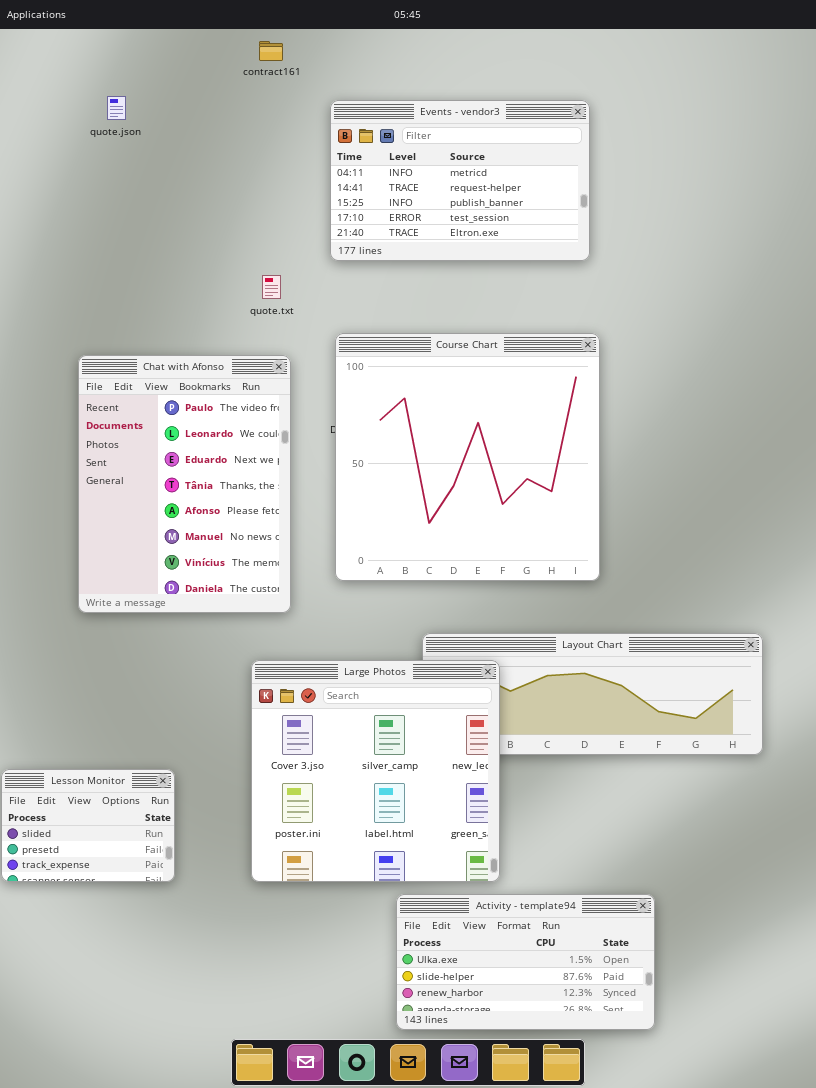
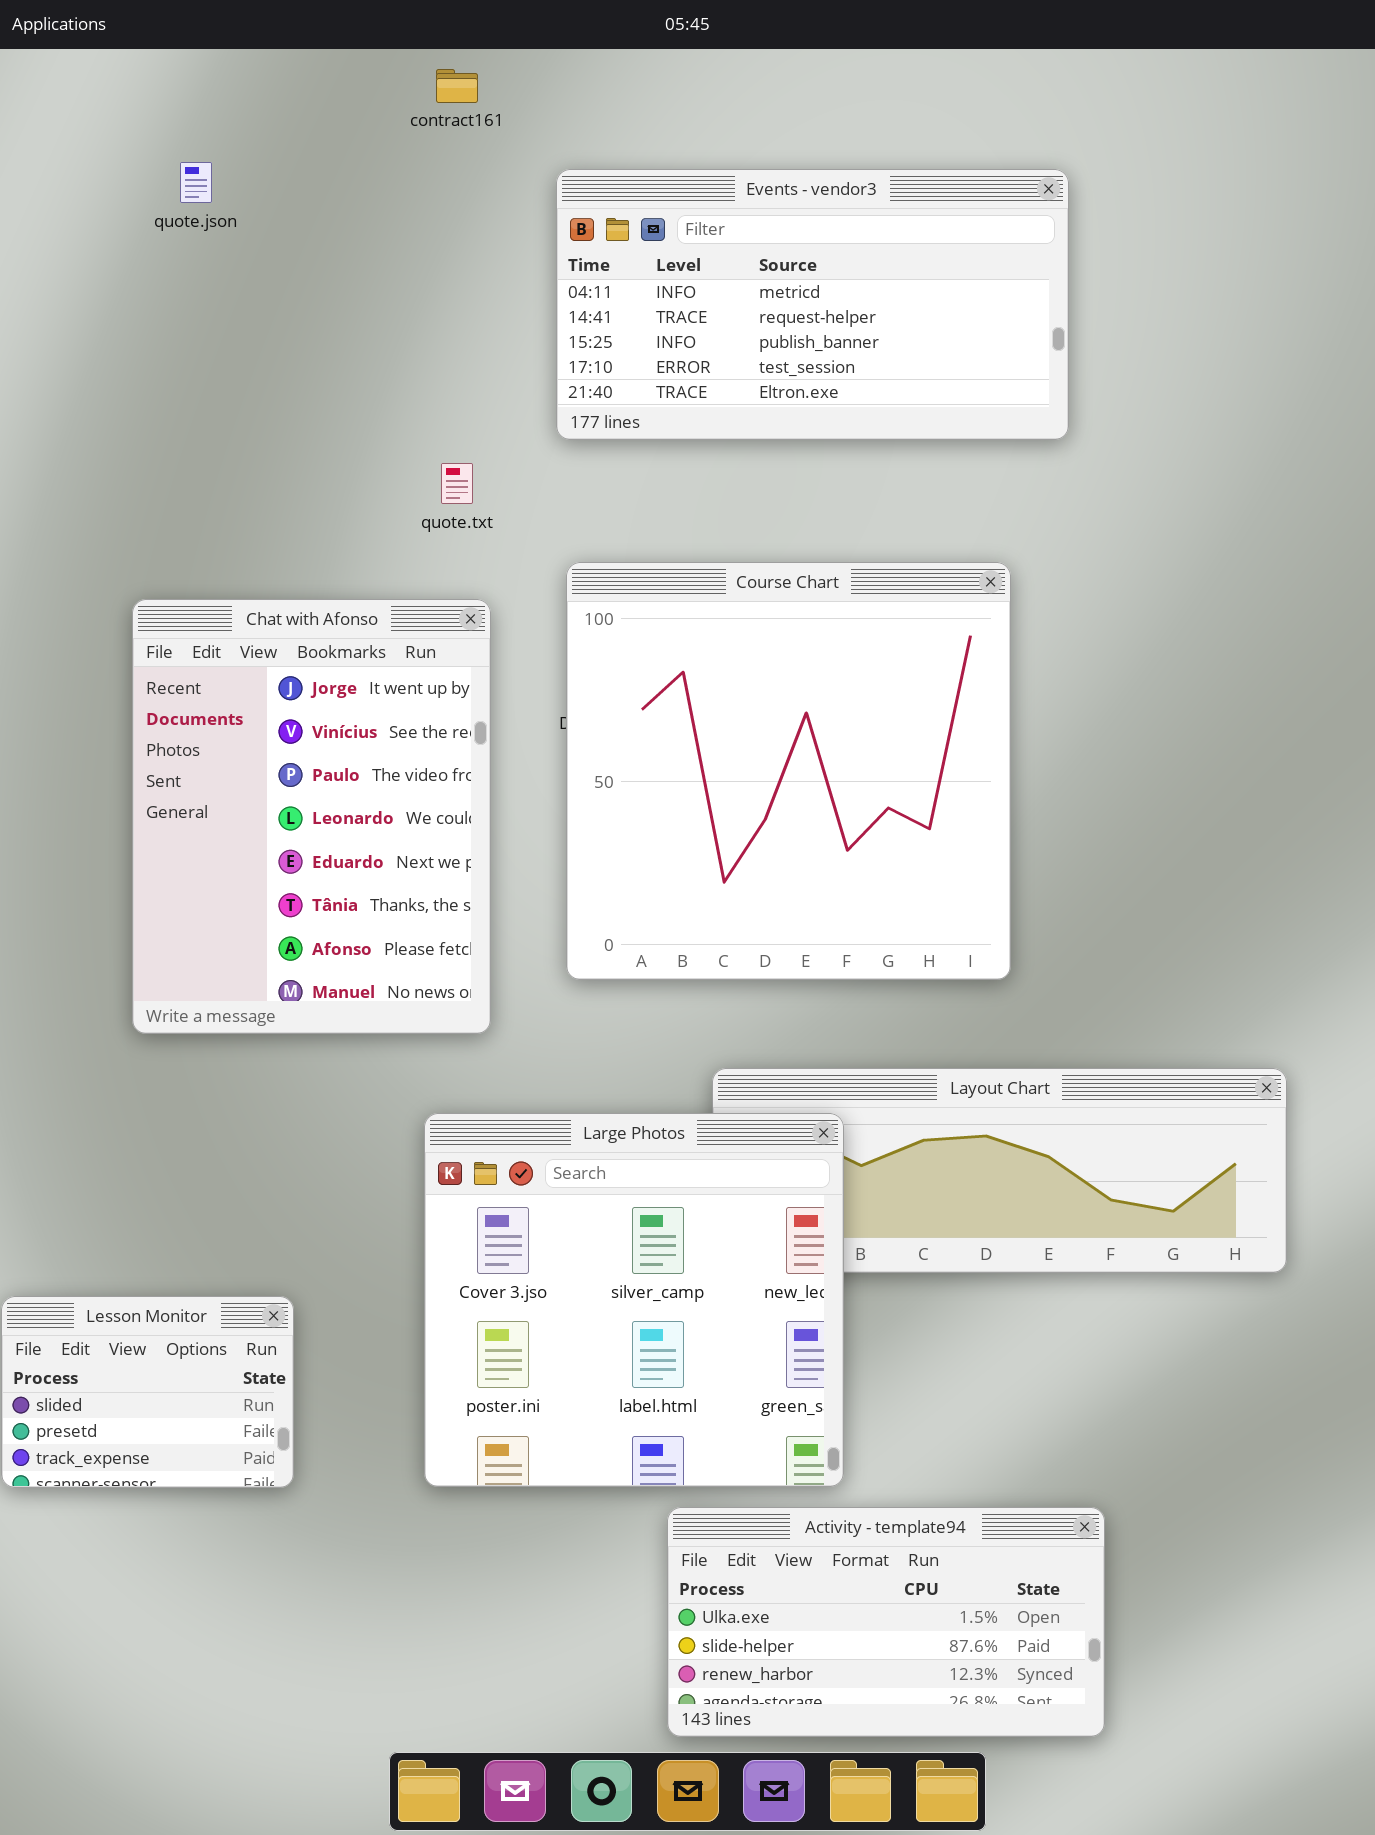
Events - vendor3: [330,100,590,261] -> [556,169,1069,440], resized
Chat with Afonso: [78,355,291,613] -> [132,599,491,1034], scrolled up 2 rows

